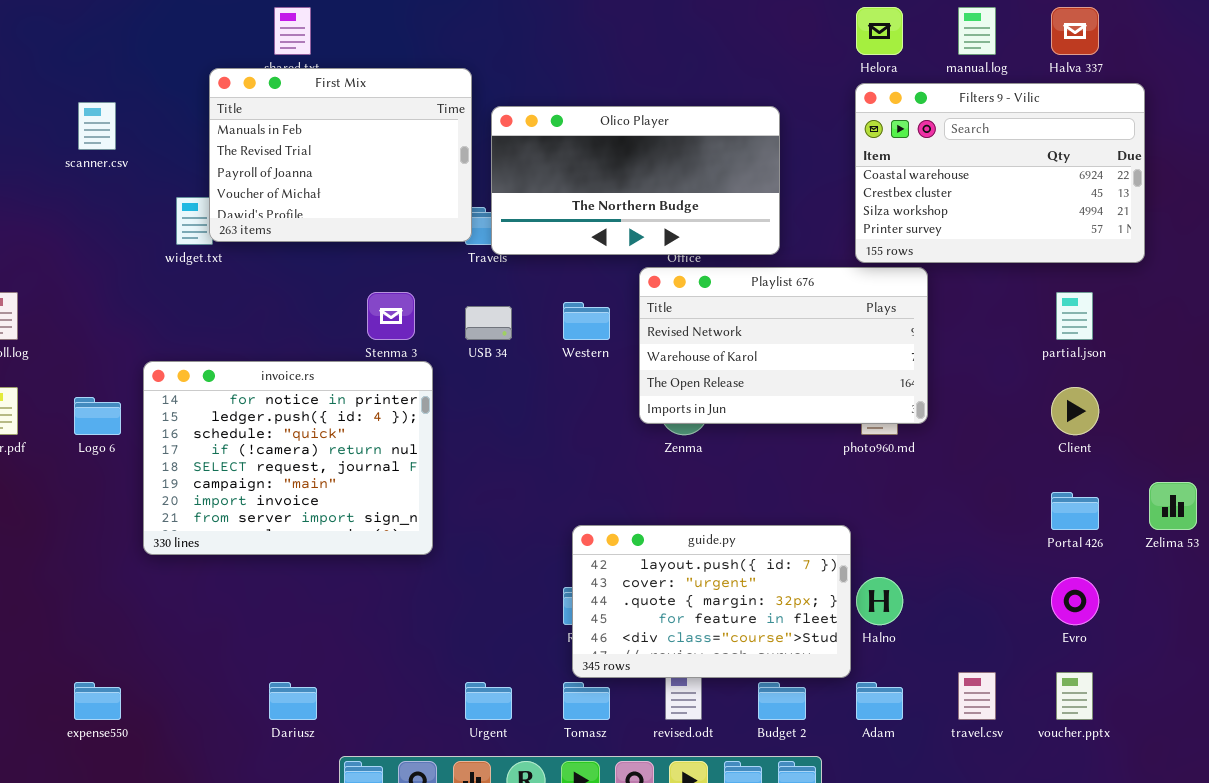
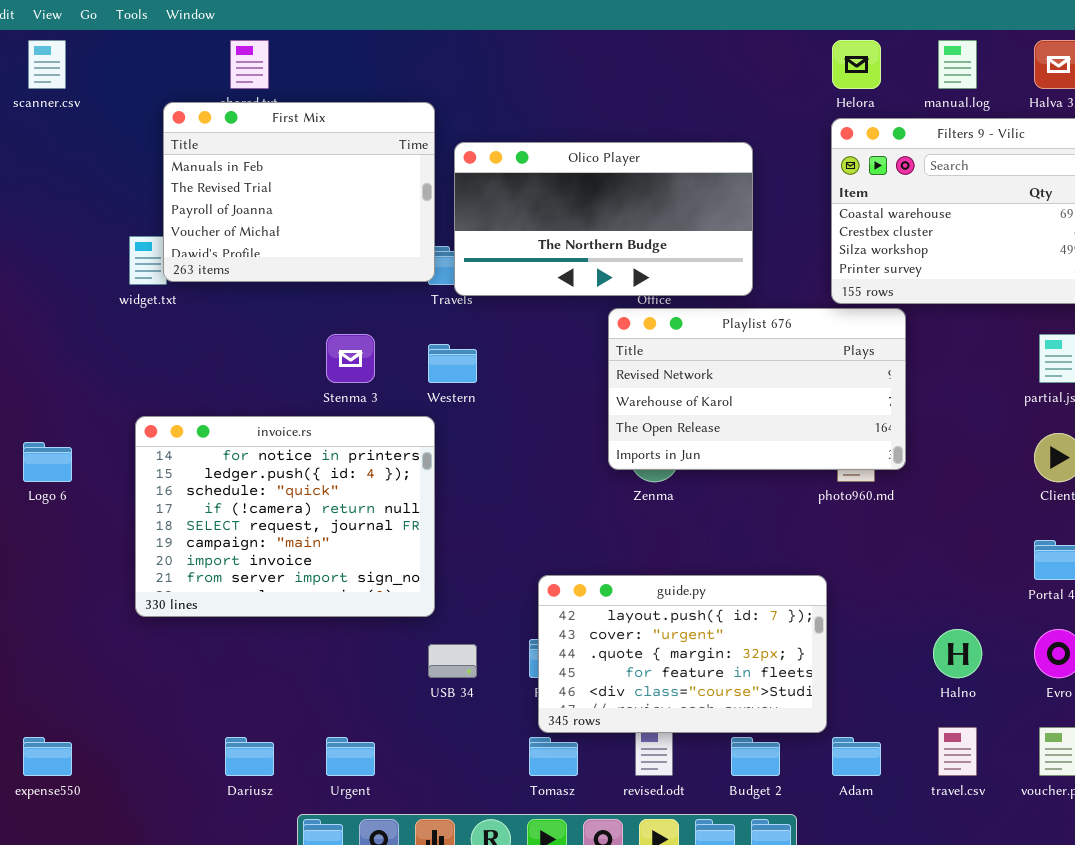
scanner.csv: [78,102,116,150] -> [28,40,66,89], moved
Western: [563,302,610,340] -> [428,344,477,383], moved
USB 34: [465,306,512,340] -> [428,644,477,678], moved
invoice.rs: [143,361,433,555] -> [135,416,435,617], moved
Halno: [856,577,903,625] -> [933,629,982,678], moved
Urgent: [465,682,512,720] -> [326,737,375,776], moved

